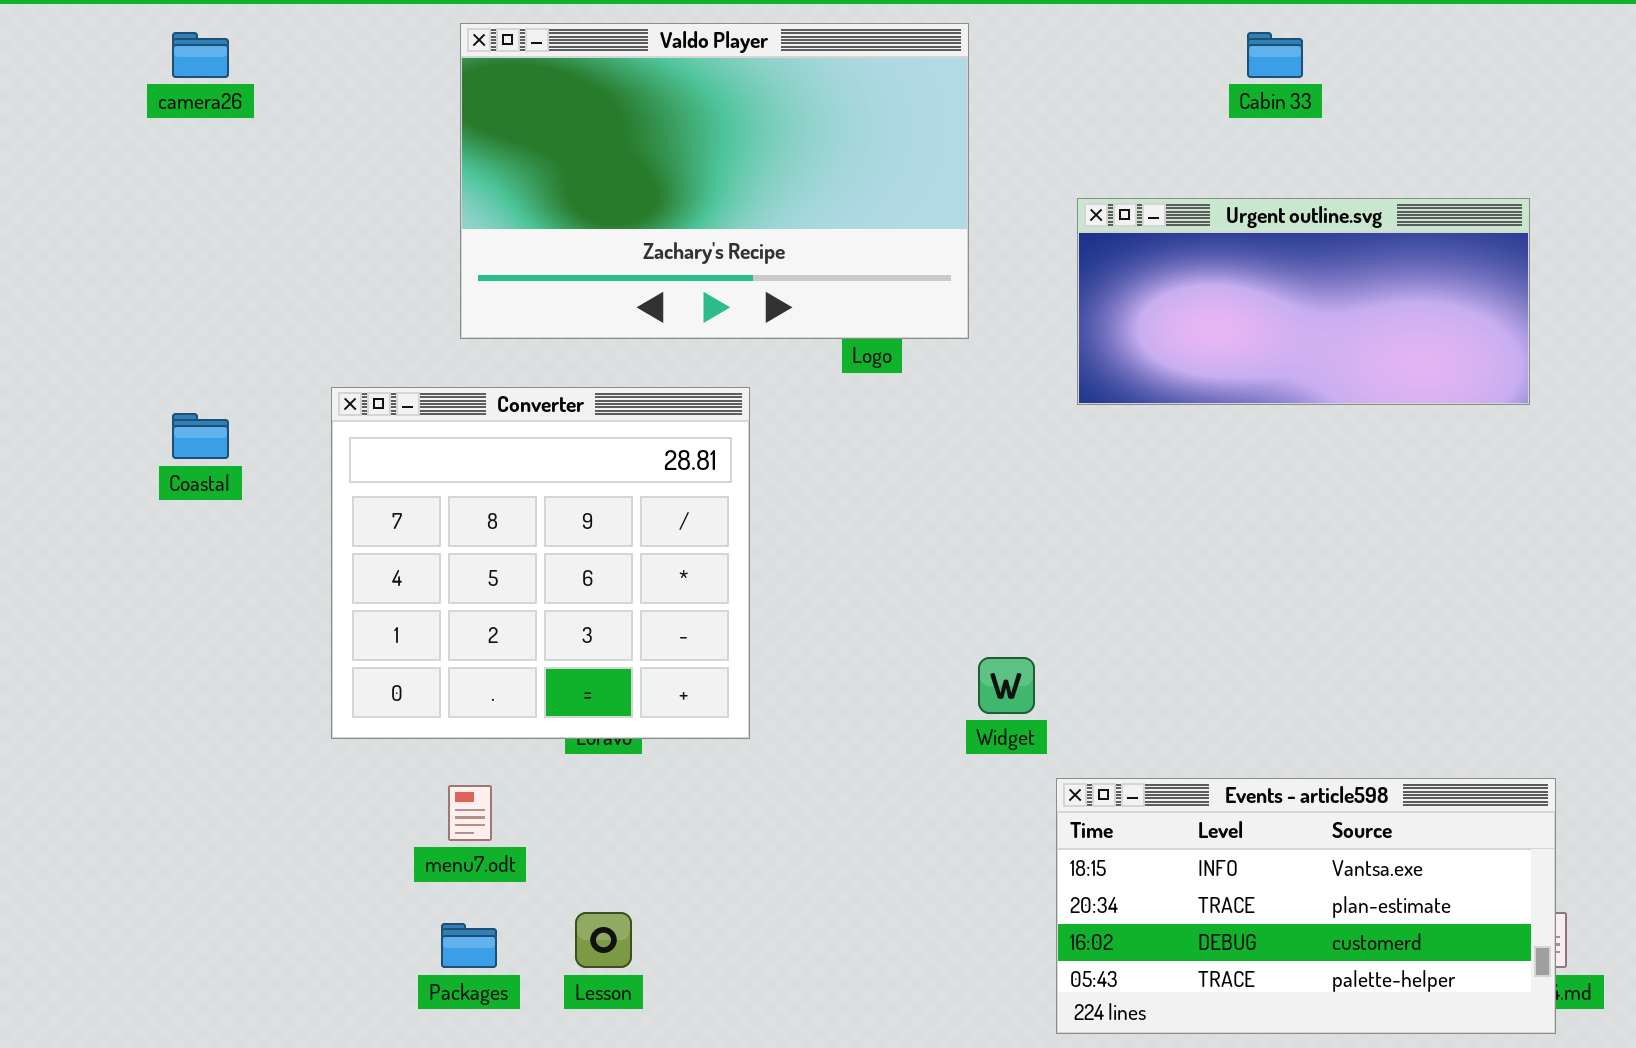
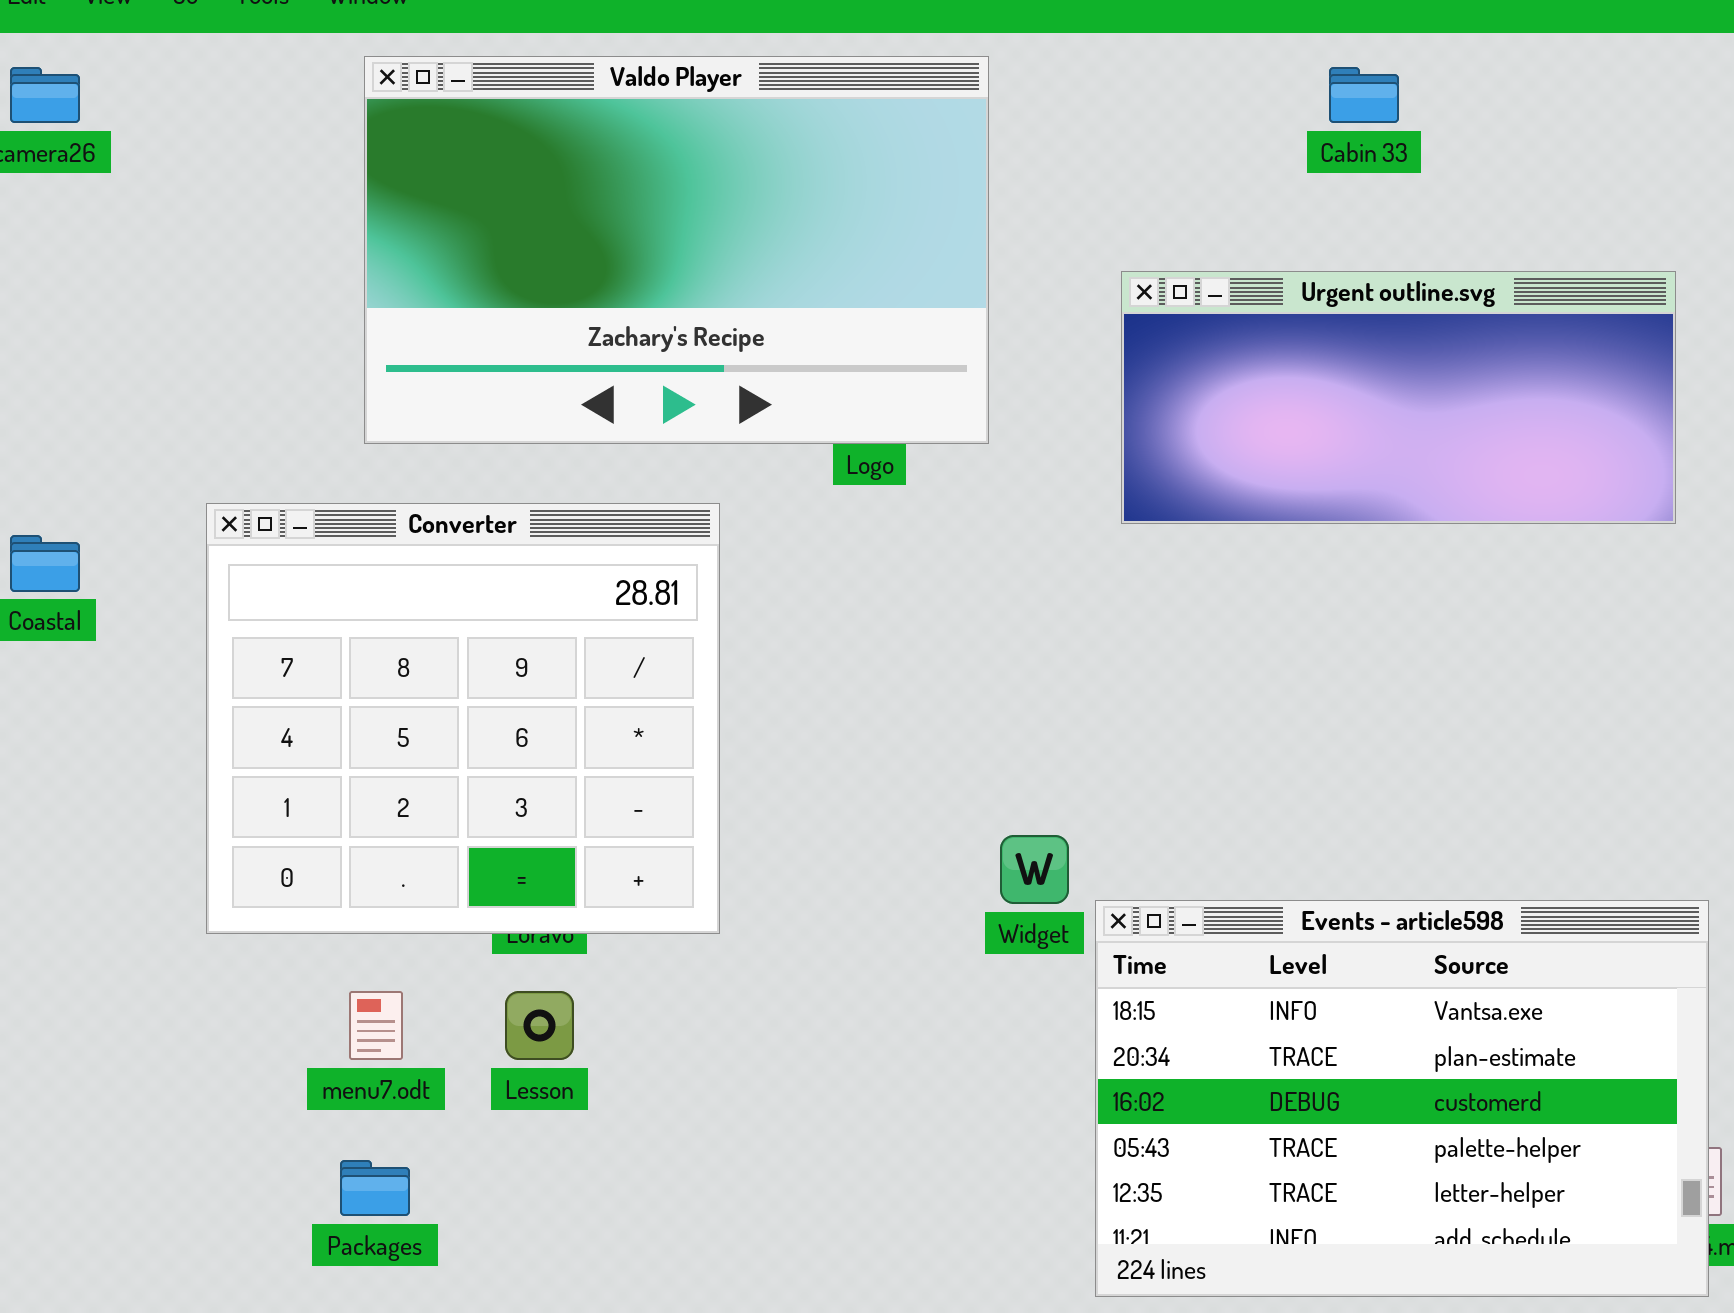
Events - article598: [1056,778,1556,1034] -> [1095,900,1709,1297], resized
Lesson: [575,912,632,968] -> [505,991,574,1060], moved

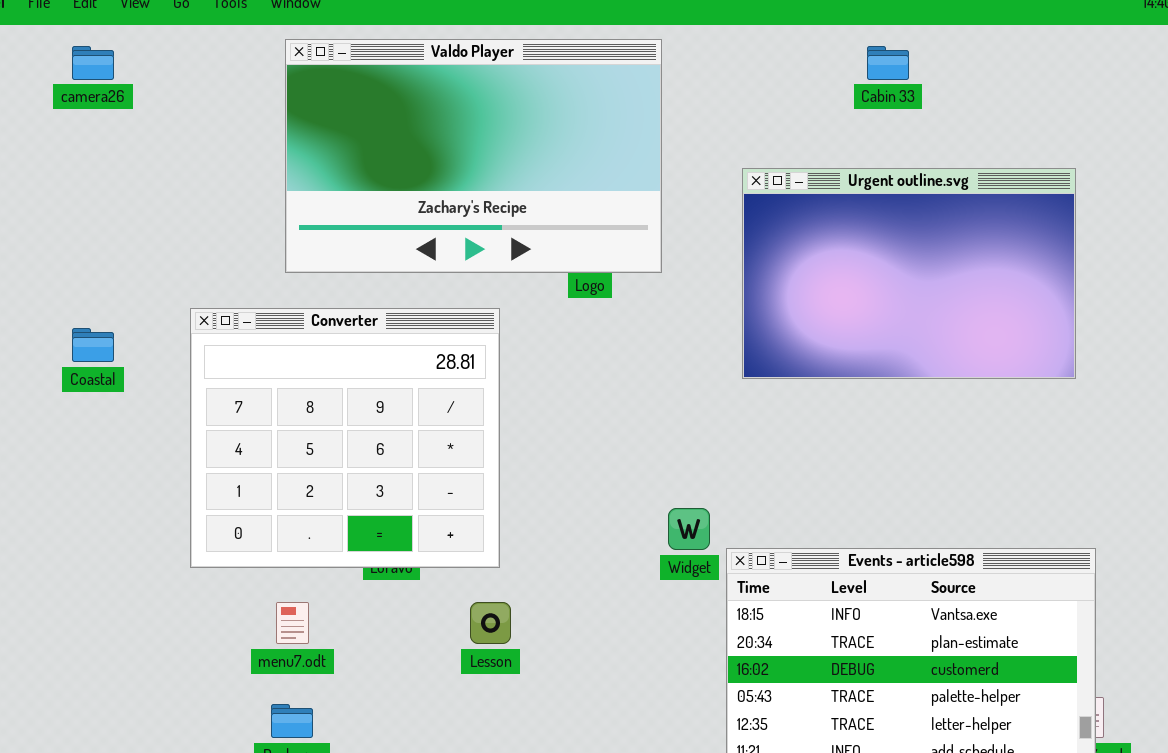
Urgent outline.svg: [1121,271,1676,524] -> [742,168,1076,379], resized
Lesson: [505,991,574,1060] -> [470,602,511,644], moved

